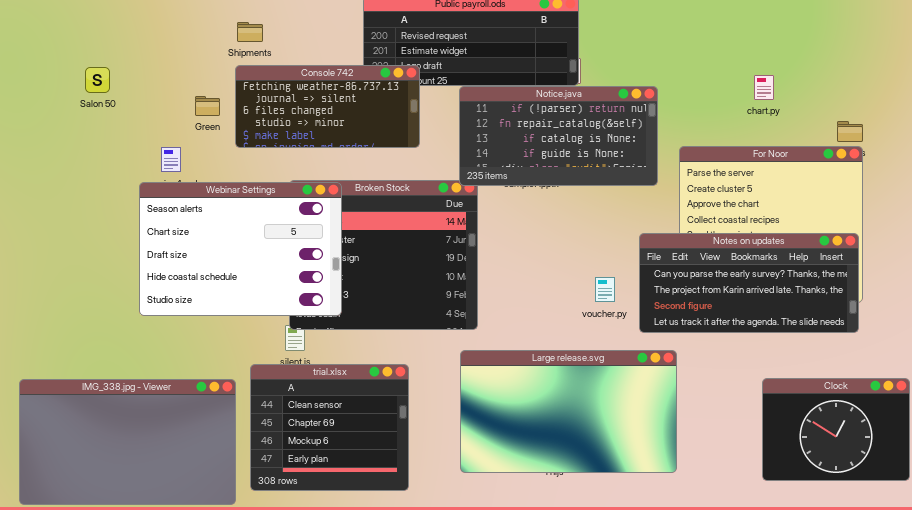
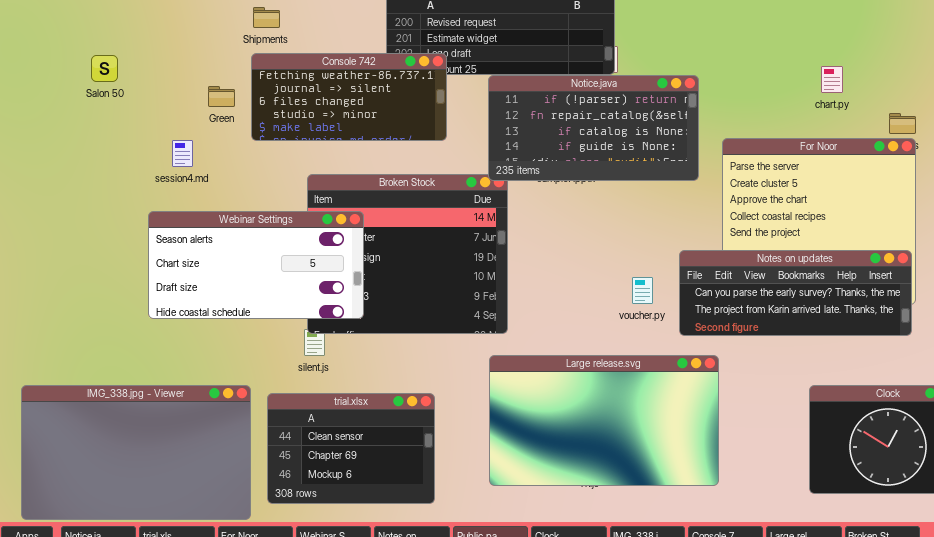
chart.py: [754,75,774,100] -> [821,66,843,93], moved
Webinar Settings: [139,182,342,316] -> [148,211,364,319], resized
Notes on updates: [639,233,859,333] -> [679,250,912,336], resized
trial.xlsx: [250,364,409,491] -> [267,393,435,504], resized

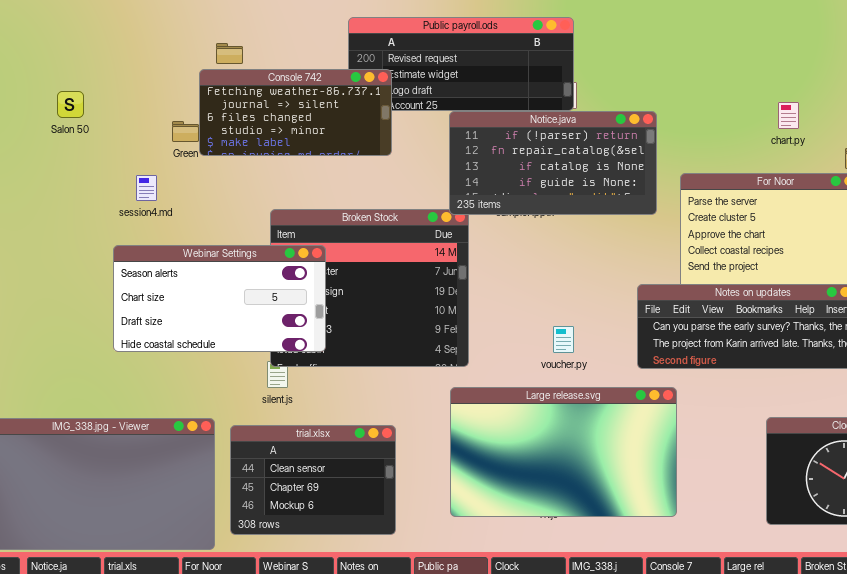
Console 742: [251,53,447,141] -> [199,69,392,156], moved
voucher.py: [632,277,653,304] -> [553,326,574,353], moved

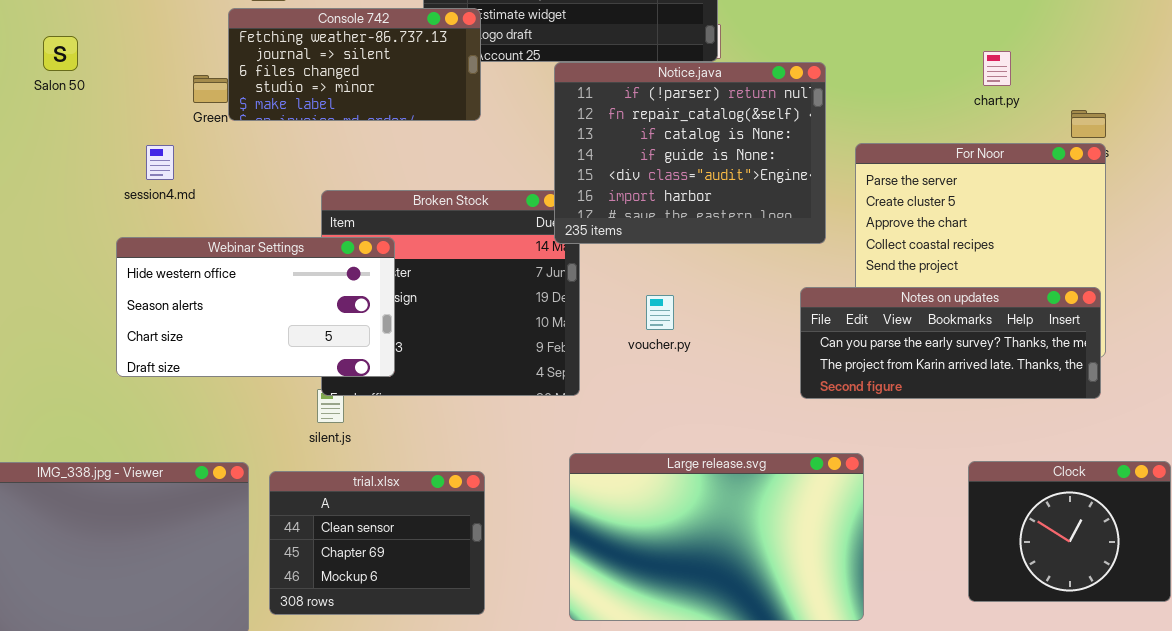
Notice.java: [449,111,657,215] -> [554,62,826,244], resized
Webinar Settings: [113,245,326,352] -> [116,237,395,377], scrolled up 1 row
voucher.py: [553,326,574,353] -> [646,295,674,330], moved
Large release.svg: [450,387,677,517] -> [569,453,864,621], moved

